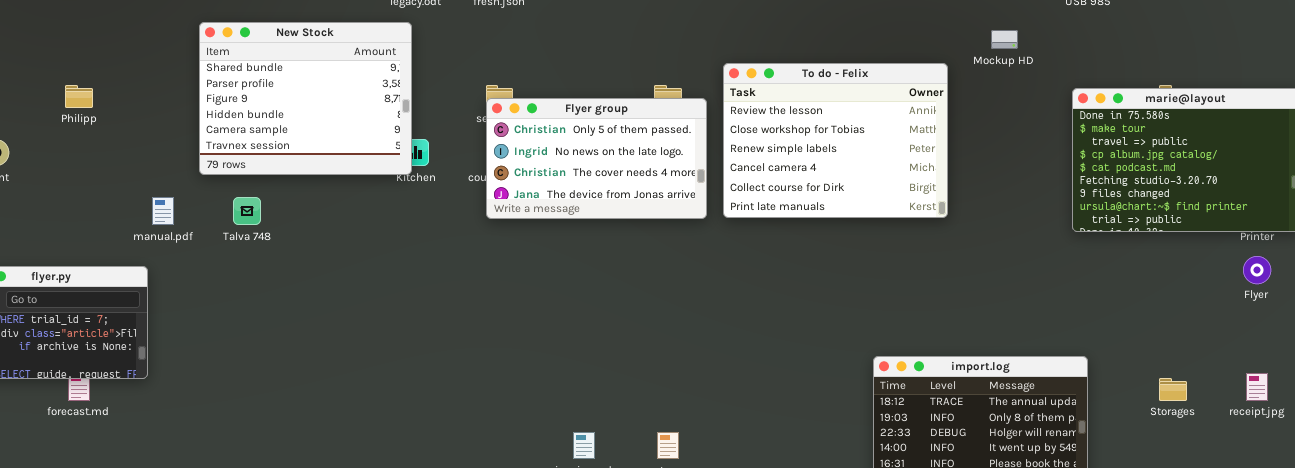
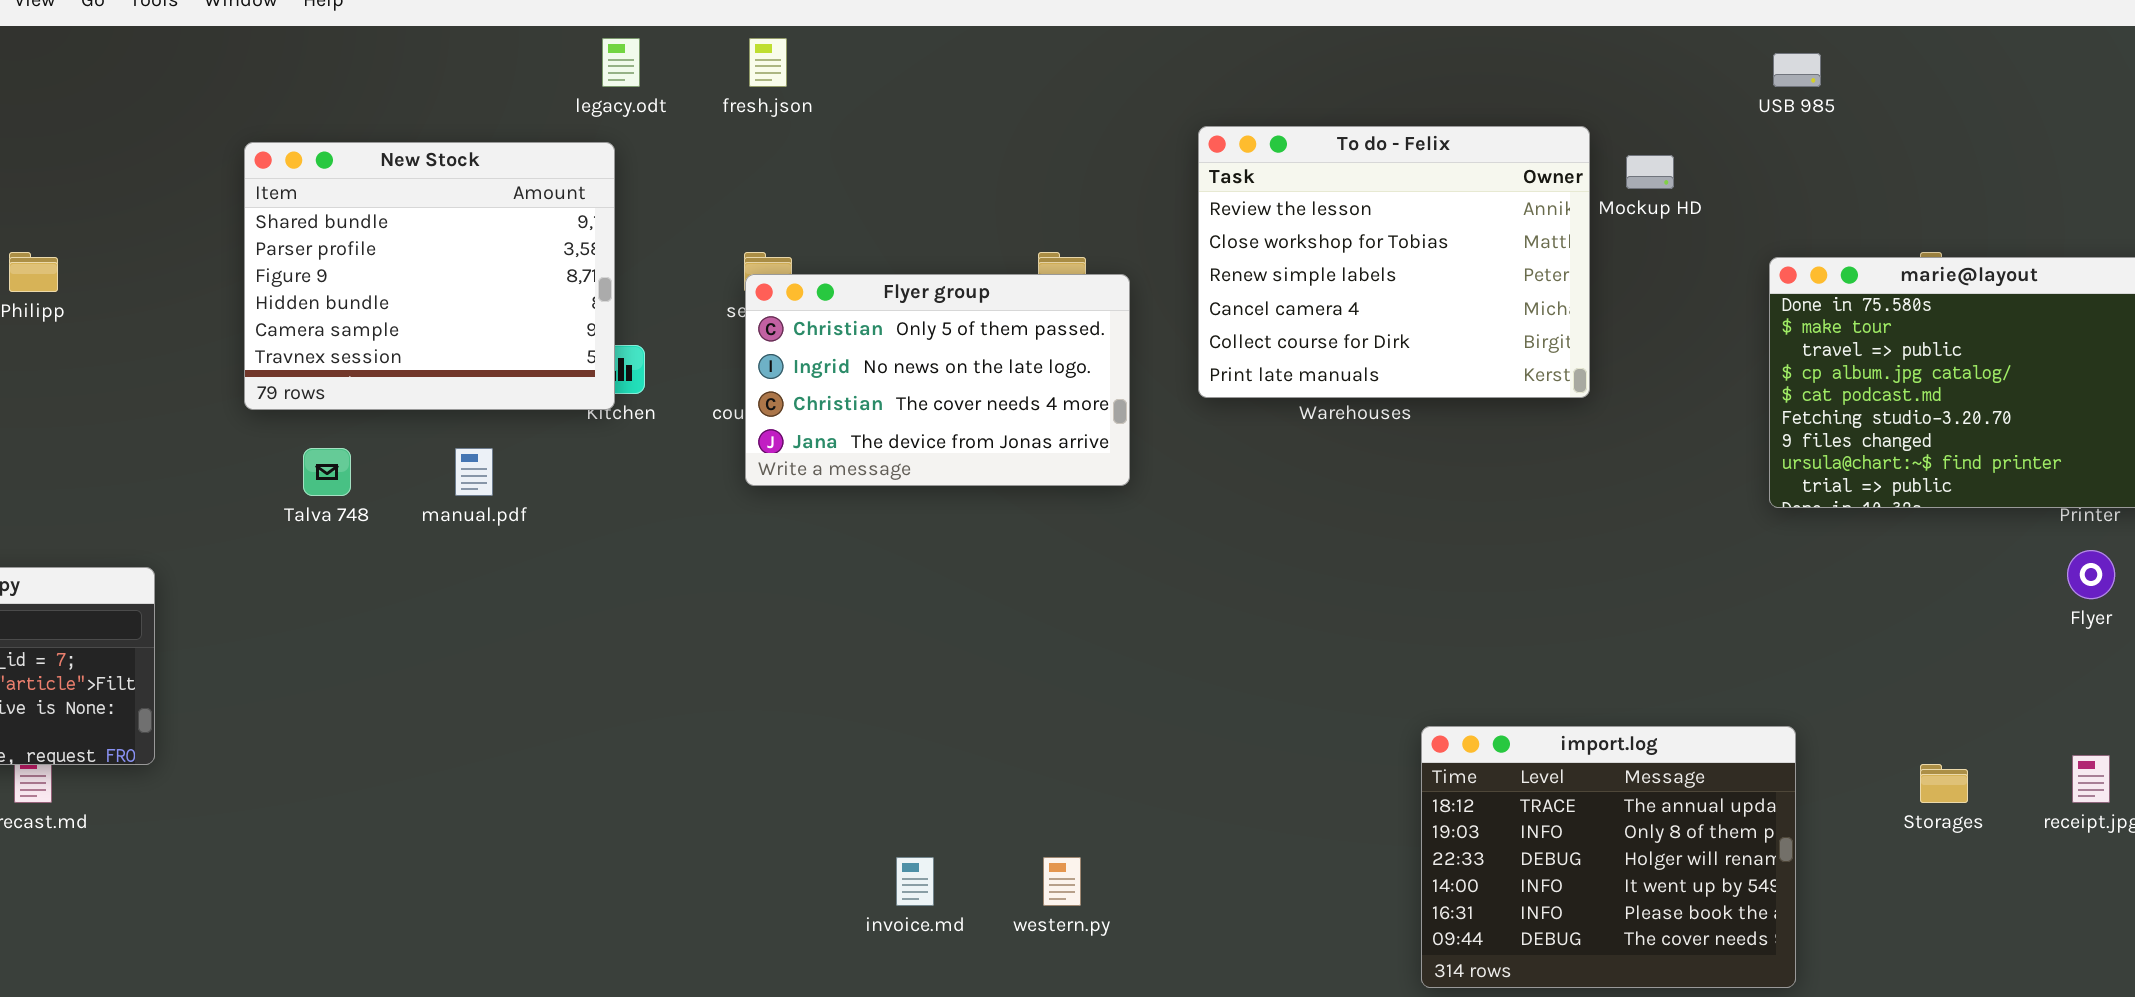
To do - Felix: [723,63,948,218] -> [1198,126,1590,398], moved
manual.pdf: [152,197,174,225] -> [455,448,493,496], moved

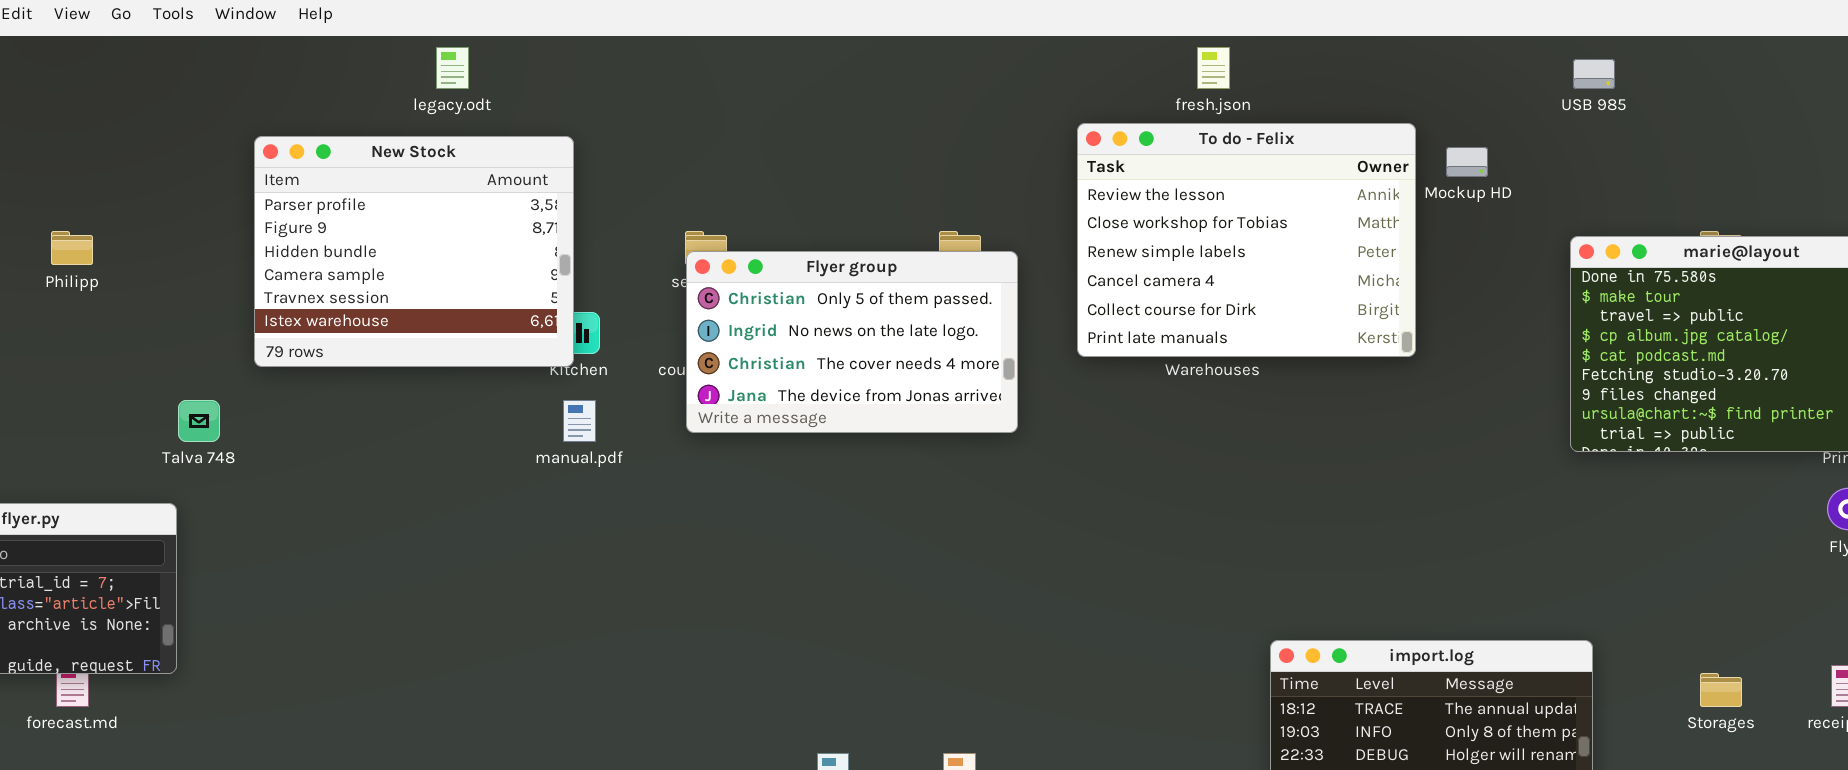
legacy.odt: [602,38,640,87] -> [436,47,469,89], moved
fresh.json: [749,38,787,87] -> [1197,47,1230,89], moved
New Stock: [244,142,615,410] -> [254,136,574,367], scrolled down 1 row
Talva 748: [303,448,351,496] -> [178,400,220,442], moved
manual.pdf: [455,448,493,496] -> [563,400,596,442], moved

